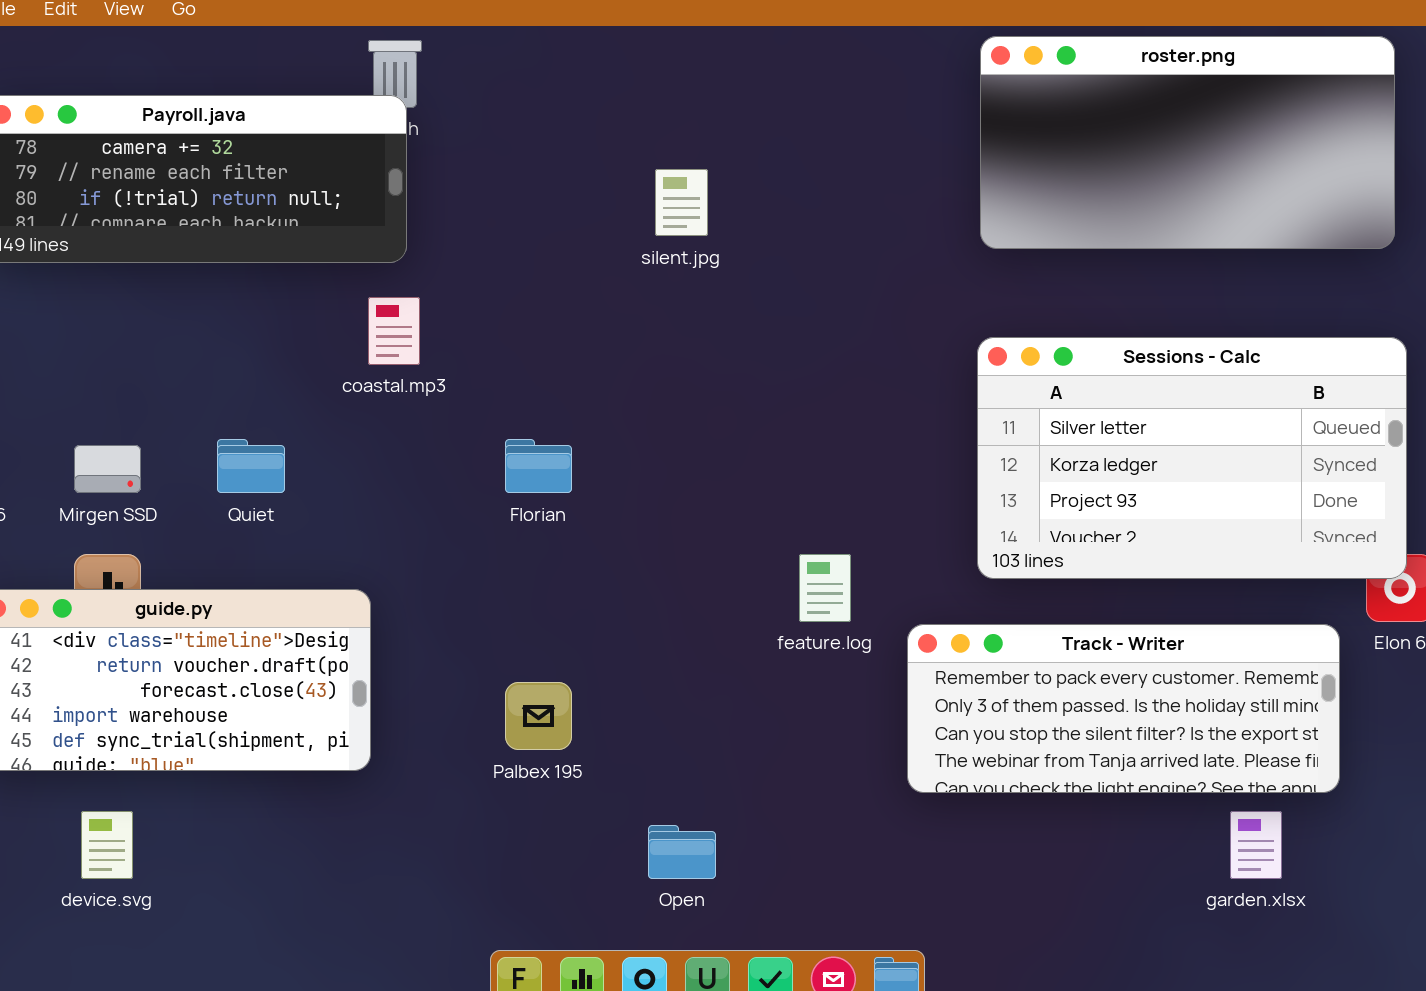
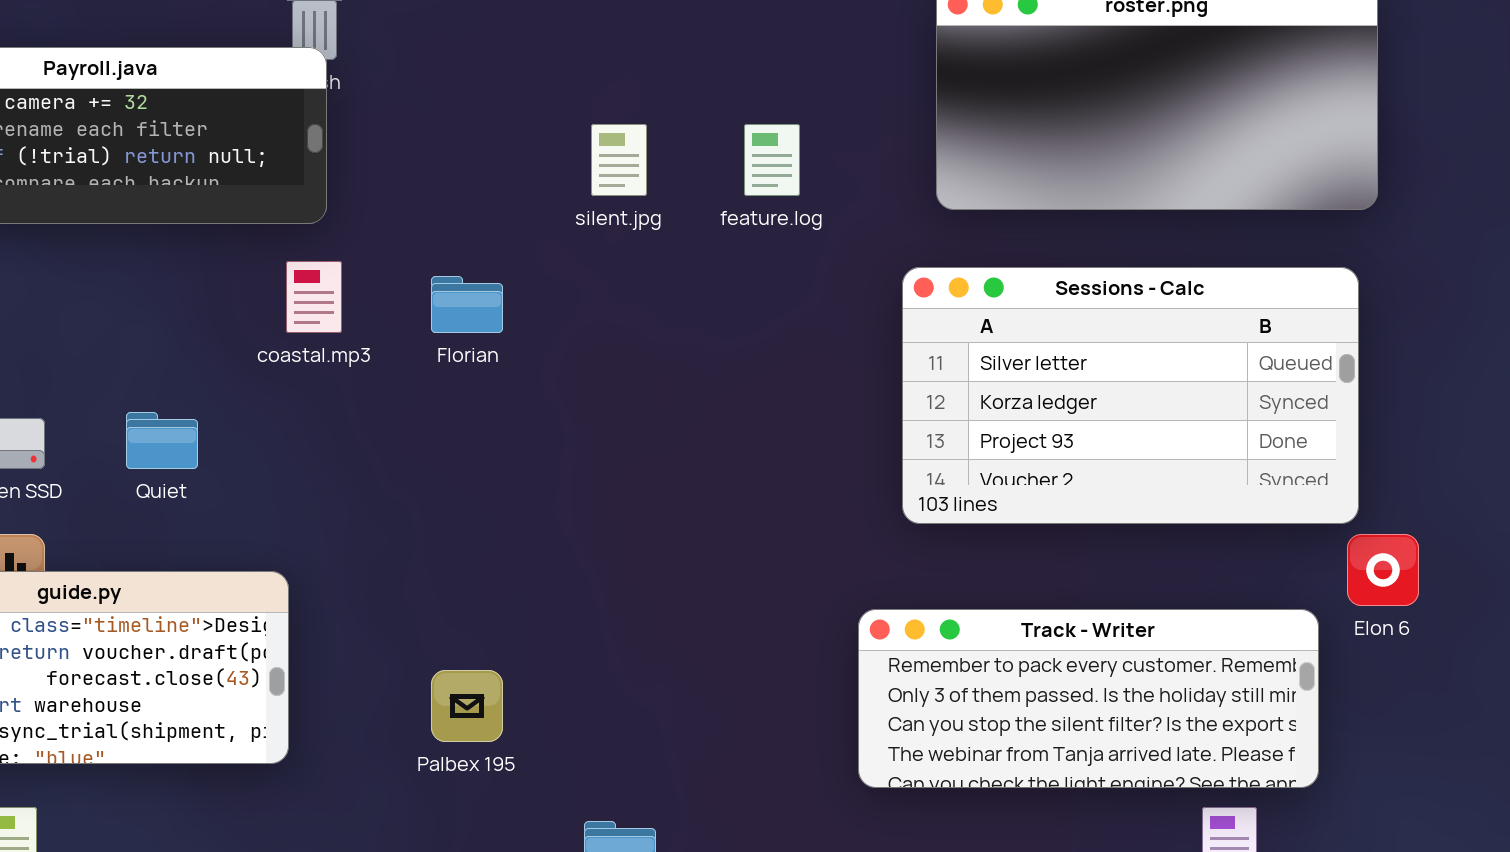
Sessions - Calc: [977,337,1407,579] -> [902,267,1359,524], moved
Florian: [505,439,572,493] -> [431,276,503,333], moved
feature.log: [799,554,851,622] -> [744,124,800,196], moved

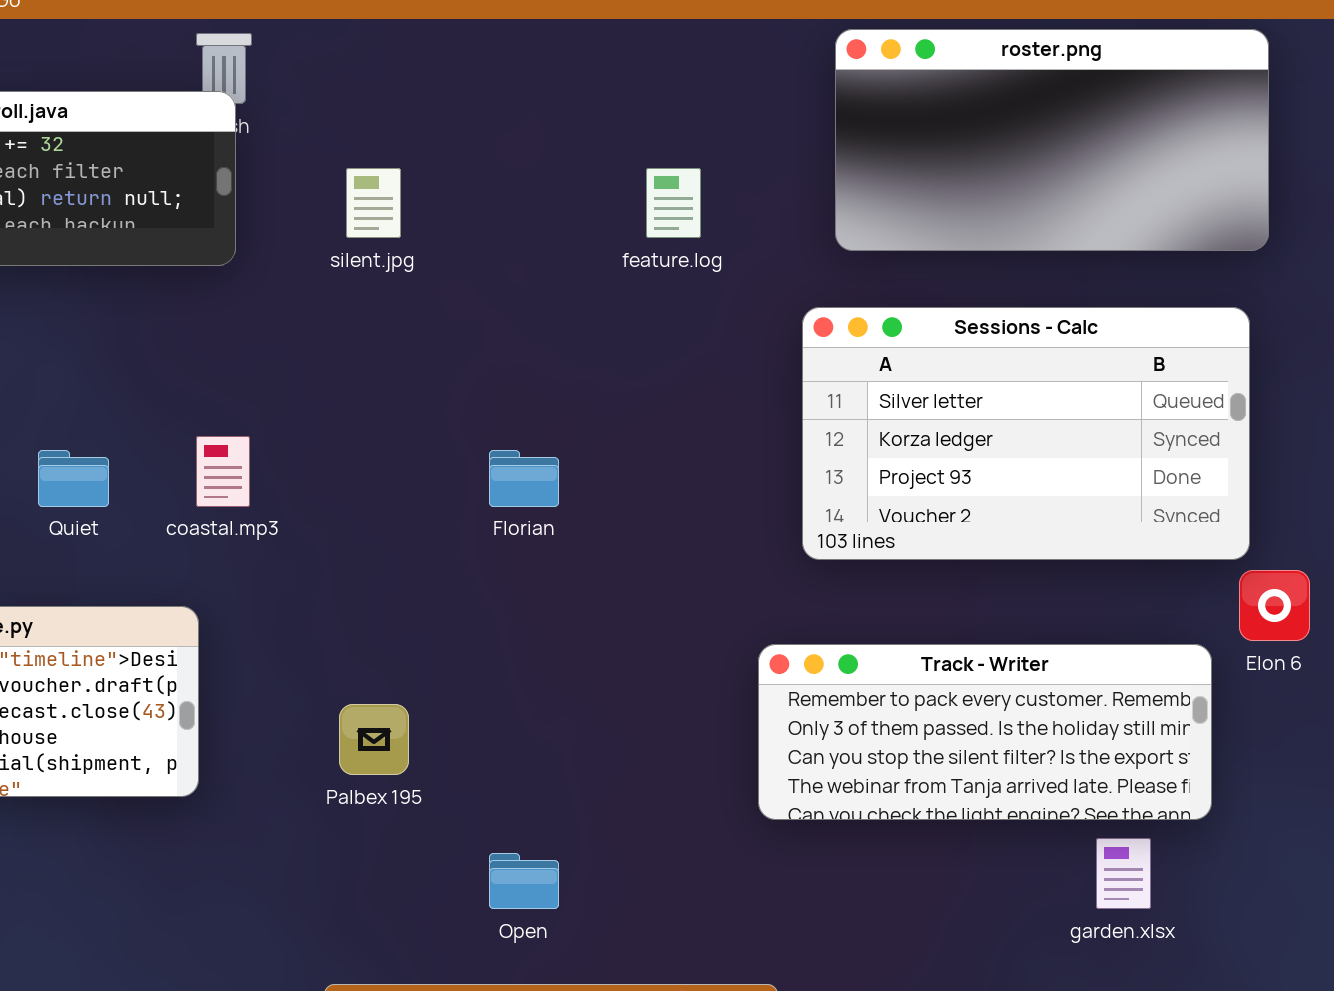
silent.jpg: [591,124,647,196] -> [346,168,401,238], moved
coastal.mp3: [286,261,342,333] -> [196,436,250,507], moved
Florian: [431,276,503,333] -> [489,450,559,507], moved

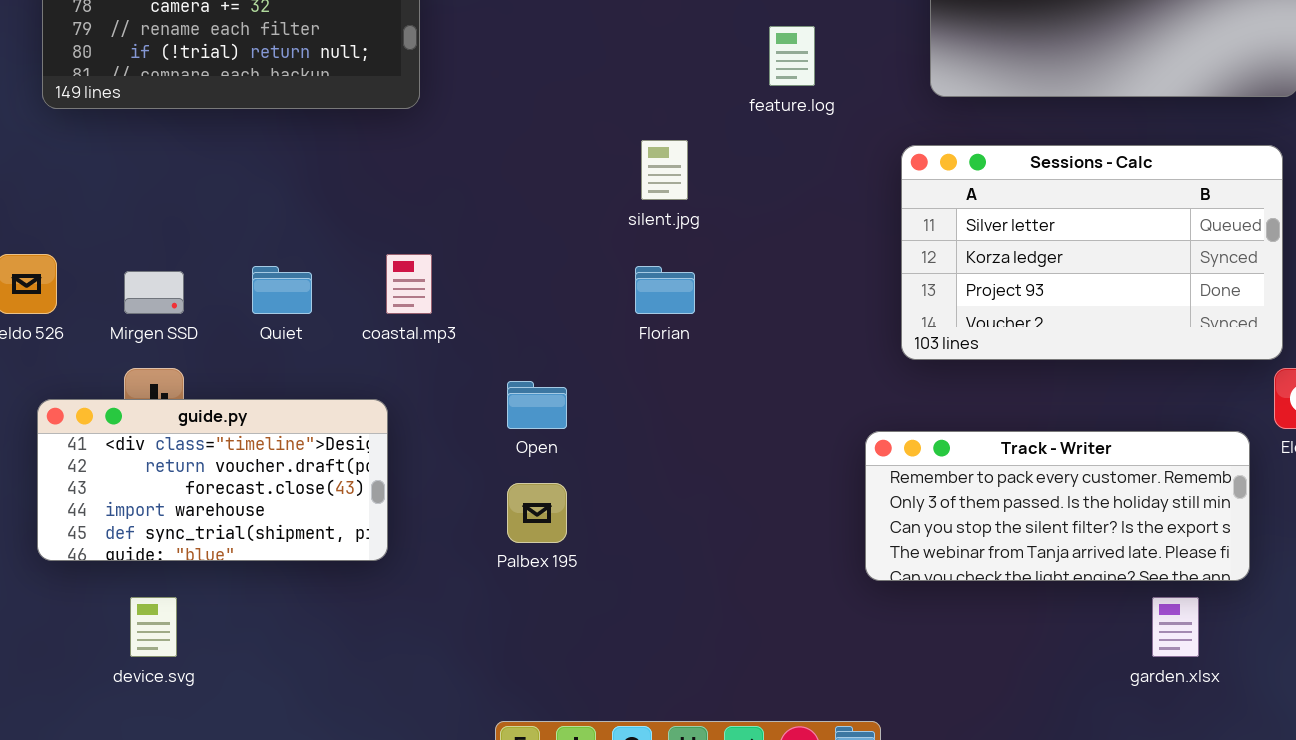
silent.jpg: [346,168,401,238] -> [641,140,688,200], moved
Open: [489,853,559,909] -> [507,381,567,429], moved

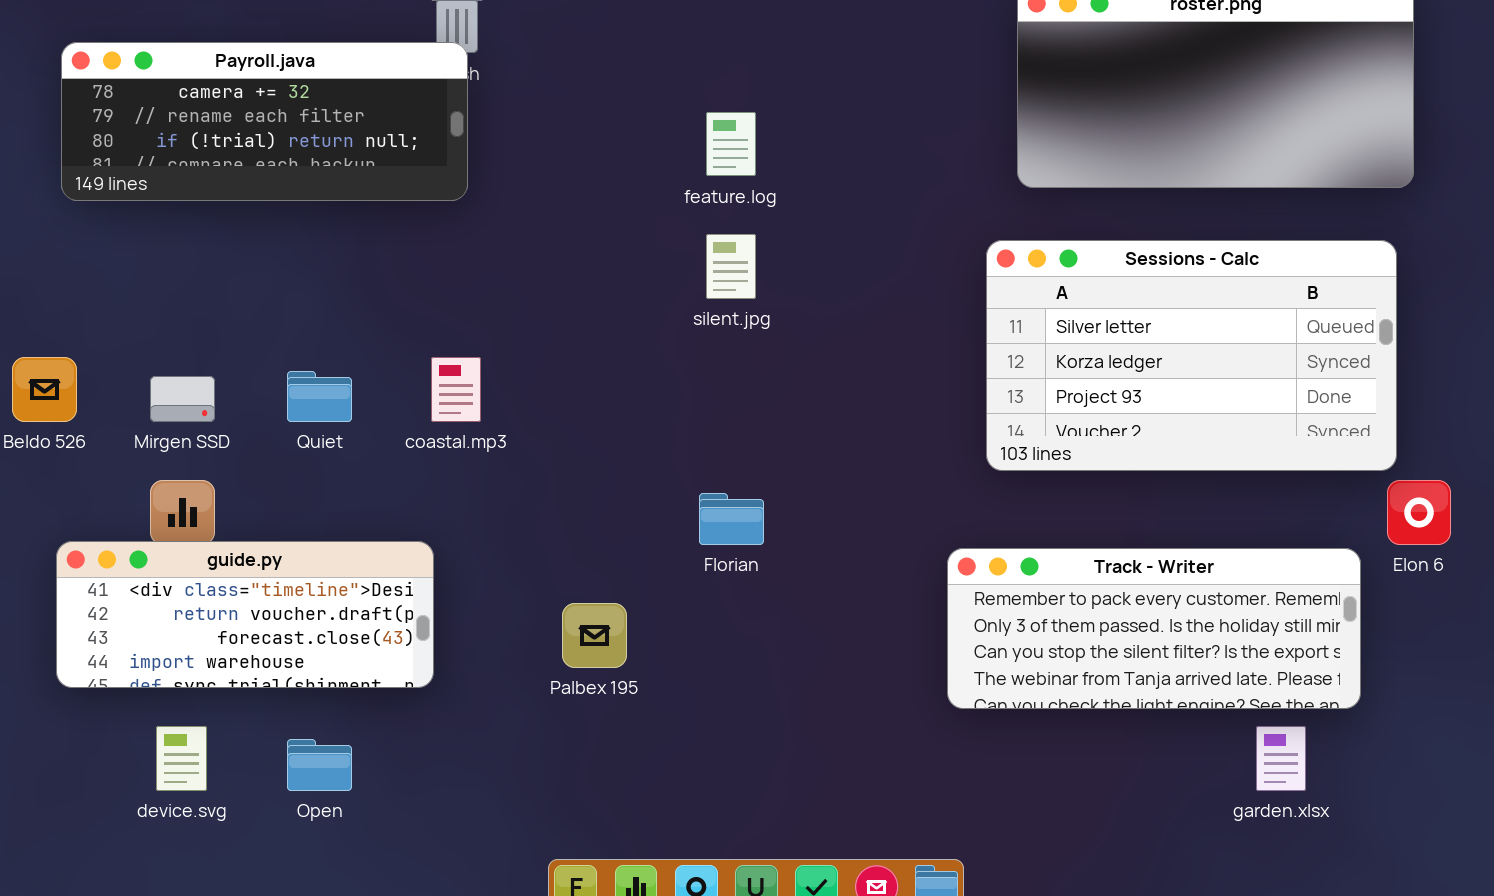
feature.log: [769,26,815,86] -> [706,112,756,176], moved
Florian: [635,266,695,314] -> [699,493,764,545], moved
Open: [507,381,567,429] -> [287,739,352,791], moved
guide.py: [37,399,388,561] -> [56,541,434,688], resized

